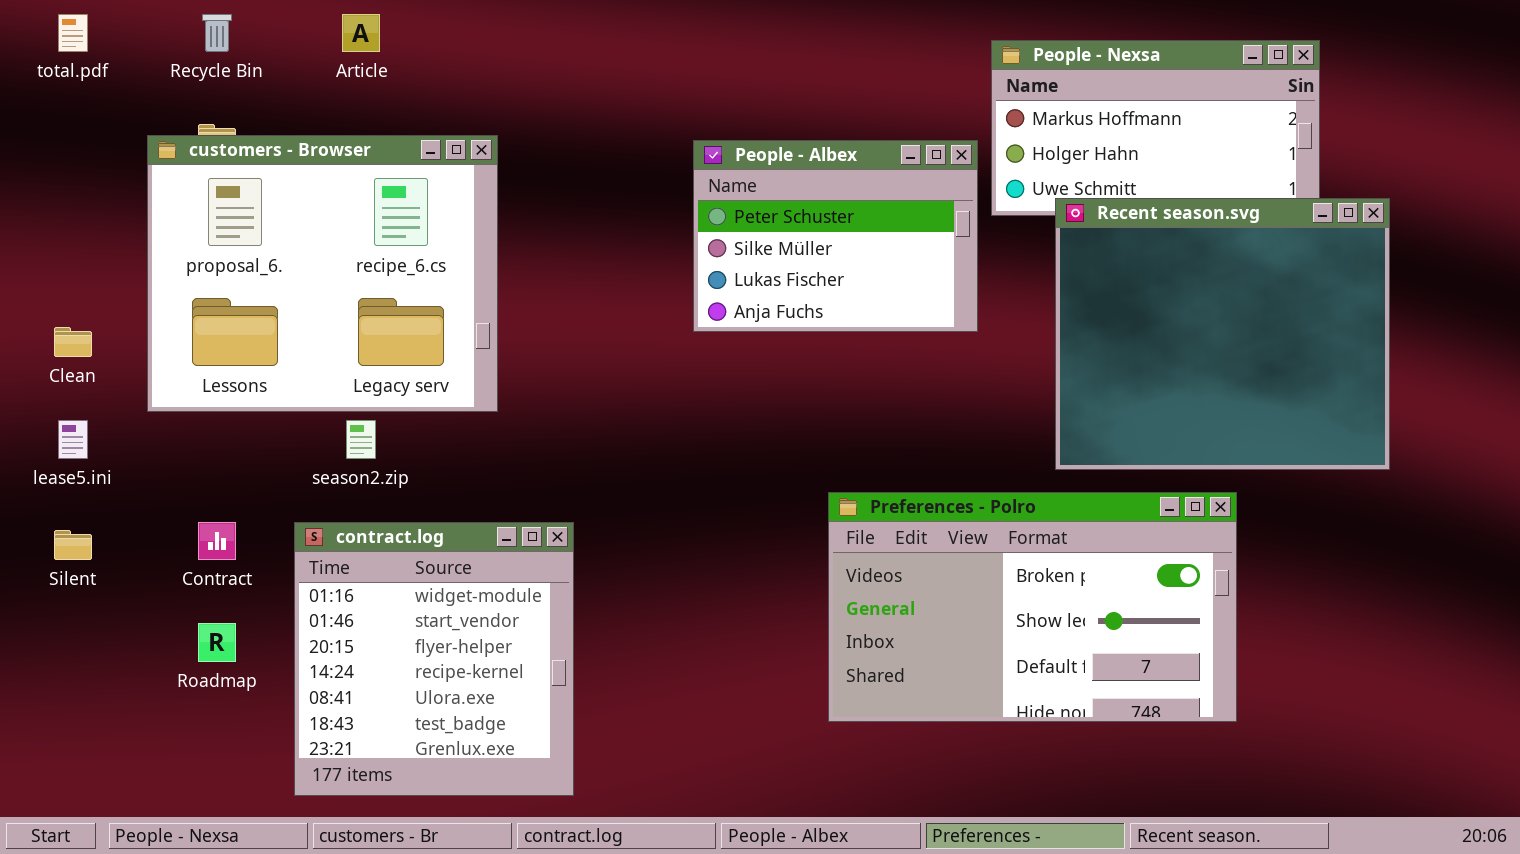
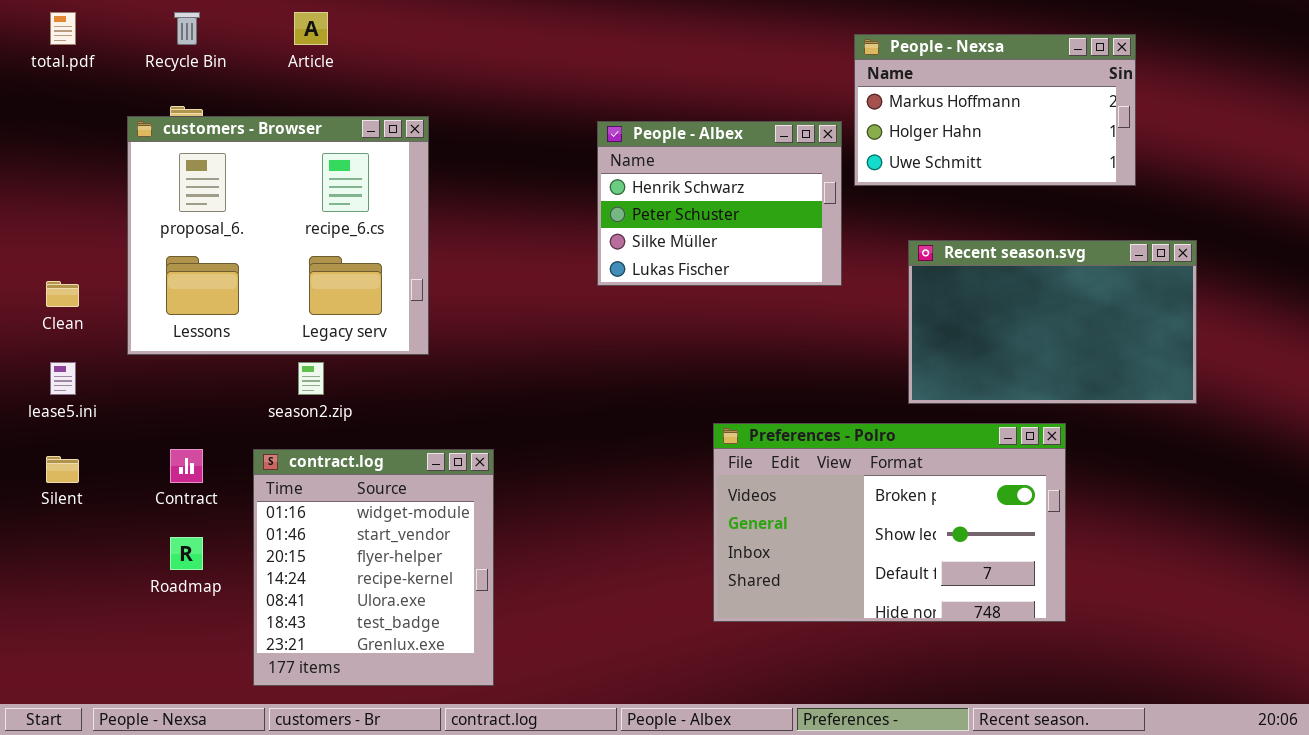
People - Albex: [693,140,978,332] -> [597,121,842,286], scrolled up 1 row
Recent season.svg: [1055,198,1390,470] -> [908,240,1197,404], resized

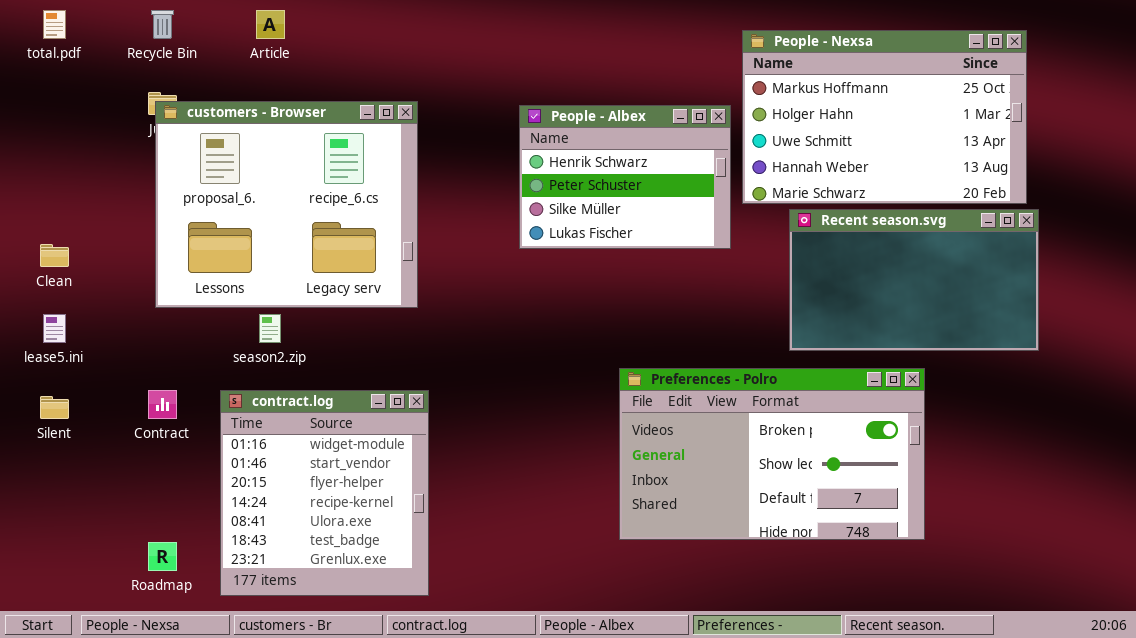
People - Nexsa: [854,34,1136,186] -> [742,30,1027,204], resized
customers - Browser: [127,116,429,355] -> [155,101,418,308], moved
Roadmap: [170,537,203,570] -> [148,542,177,571], moved

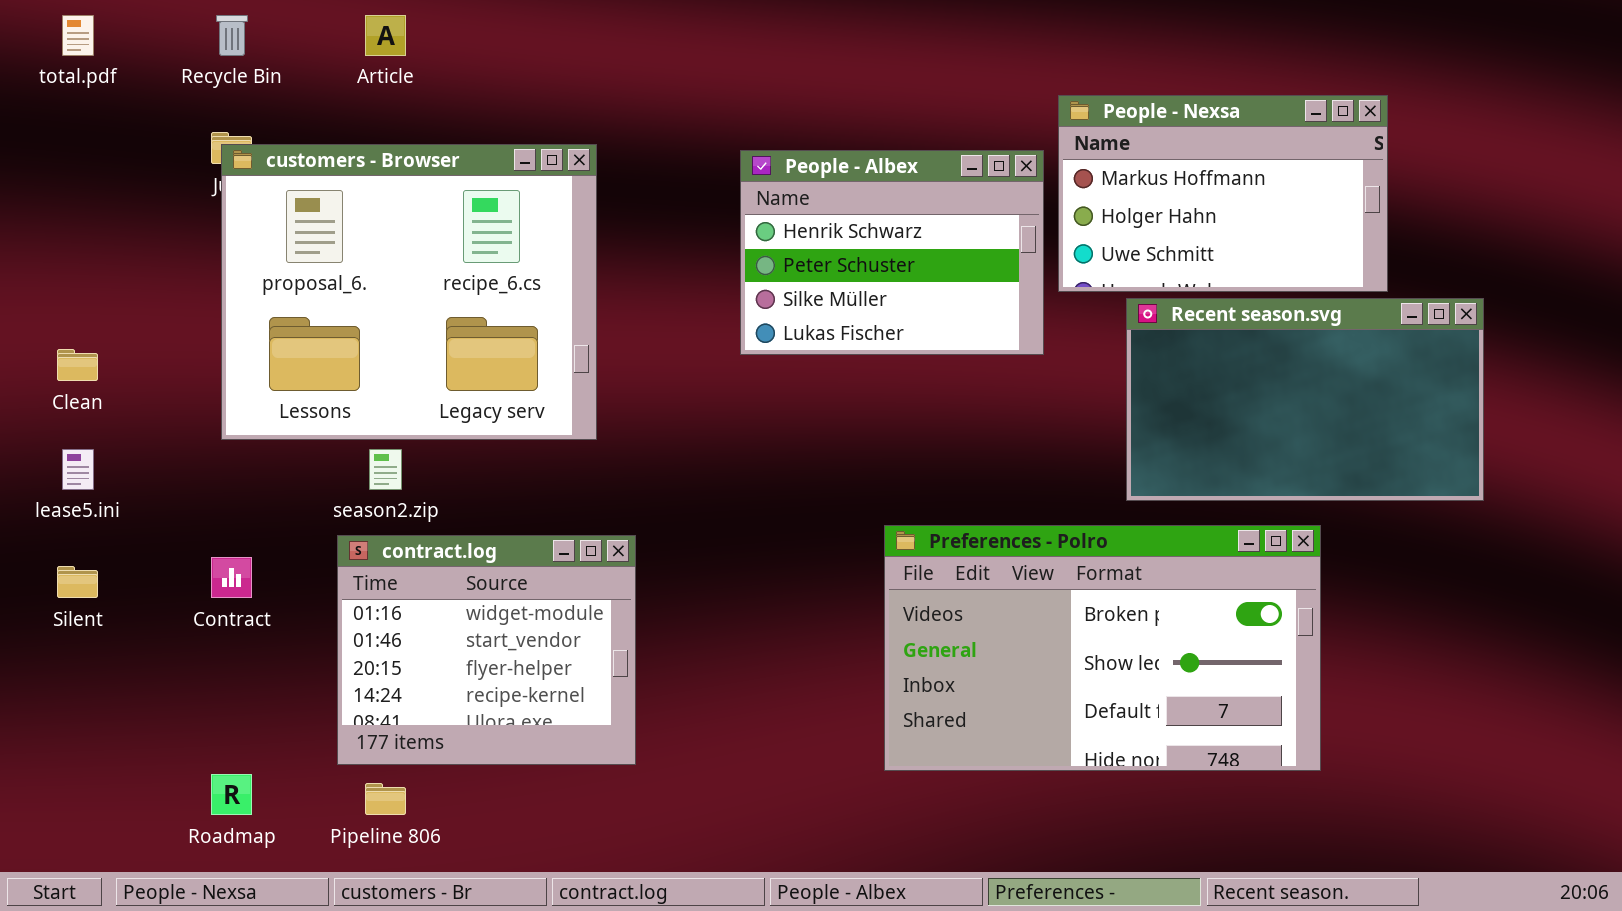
People - Nexsa: [742,30,1027,204] -> [1058,95,1388,292], resized
contract.log: [220,390,429,596] -> [337,535,636,765], moved, resized

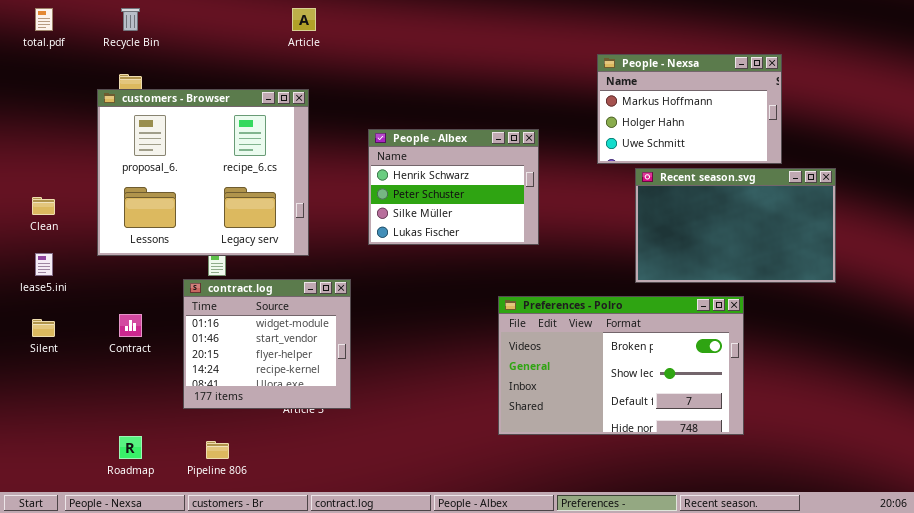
Article: [365,15,406,56] -> [292,8,316,31], moved
customers - Browser: [221,144,597,440] -> [97,89,309,256], moved
People - Albex: [740,150,1044,355] -> [368,129,539,245], moved
contract.log: [337,535,636,765] -> [183,279,351,409], moved

